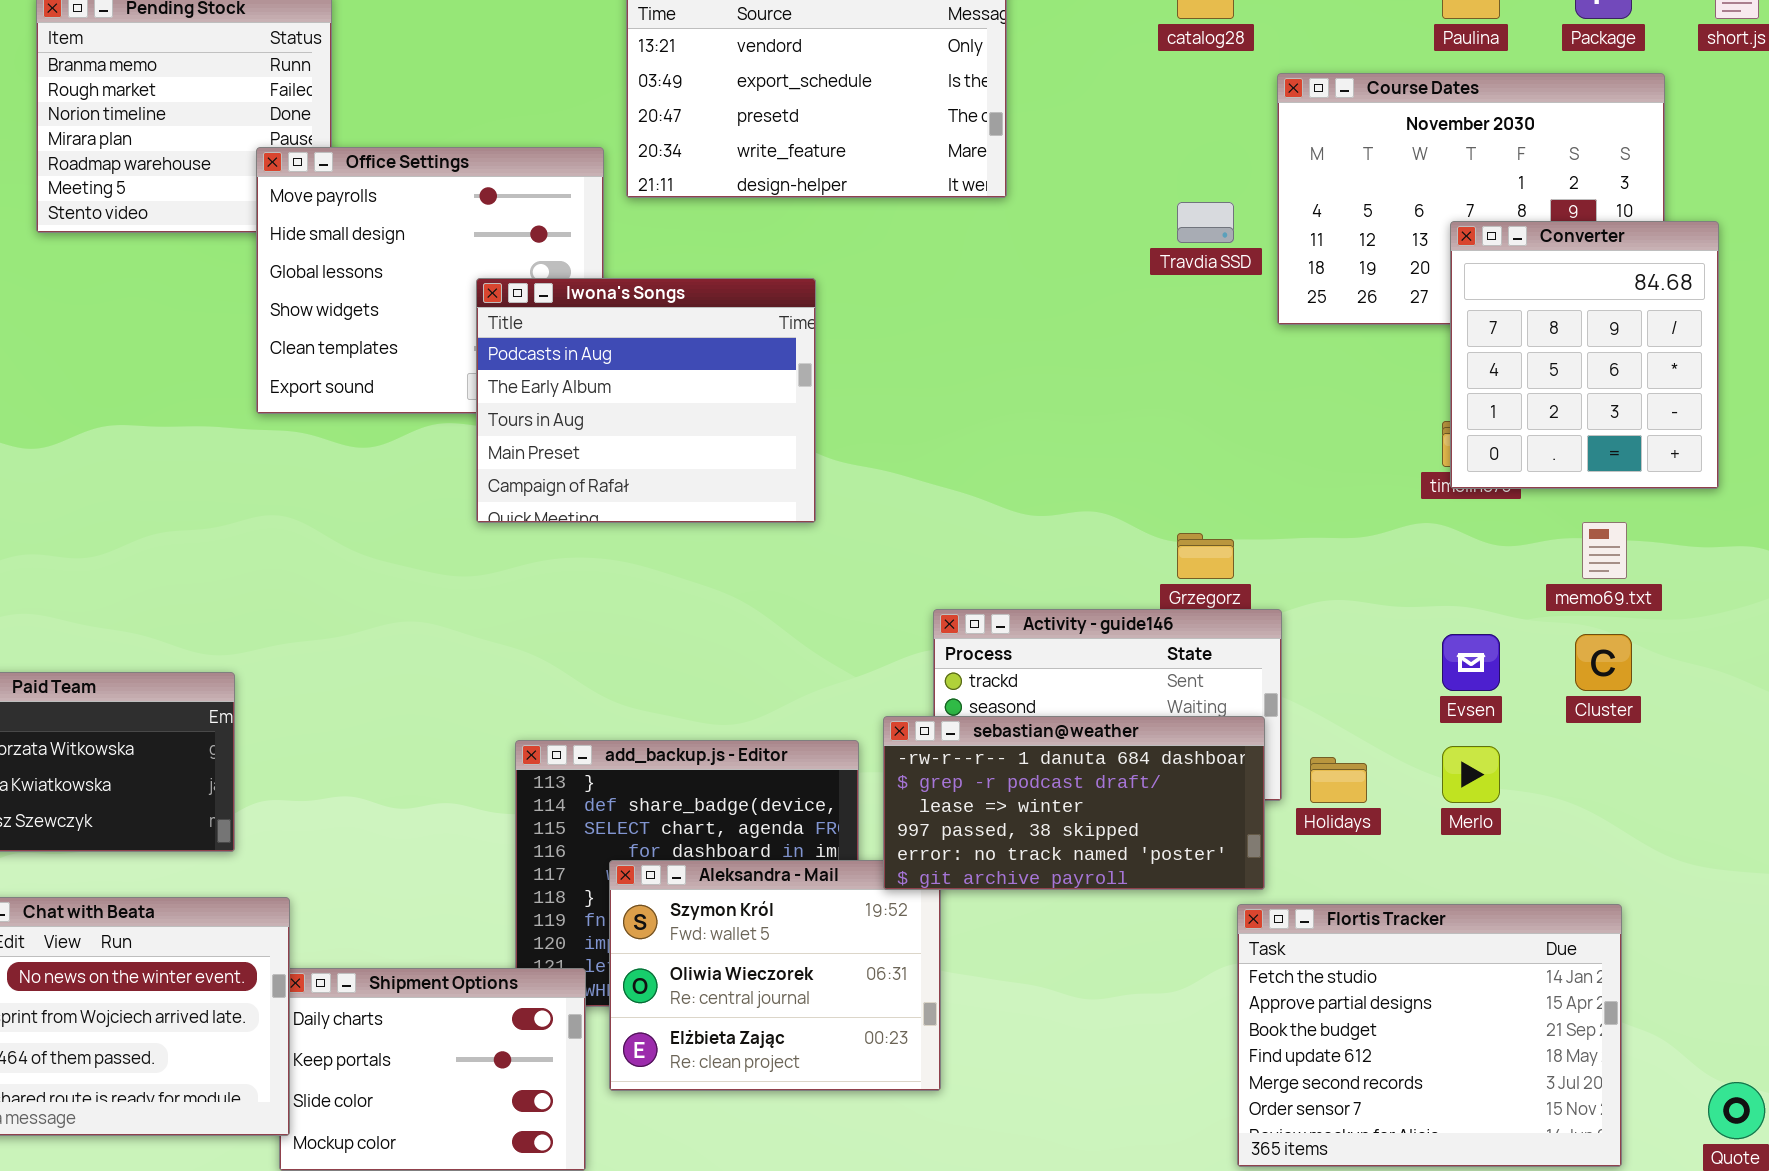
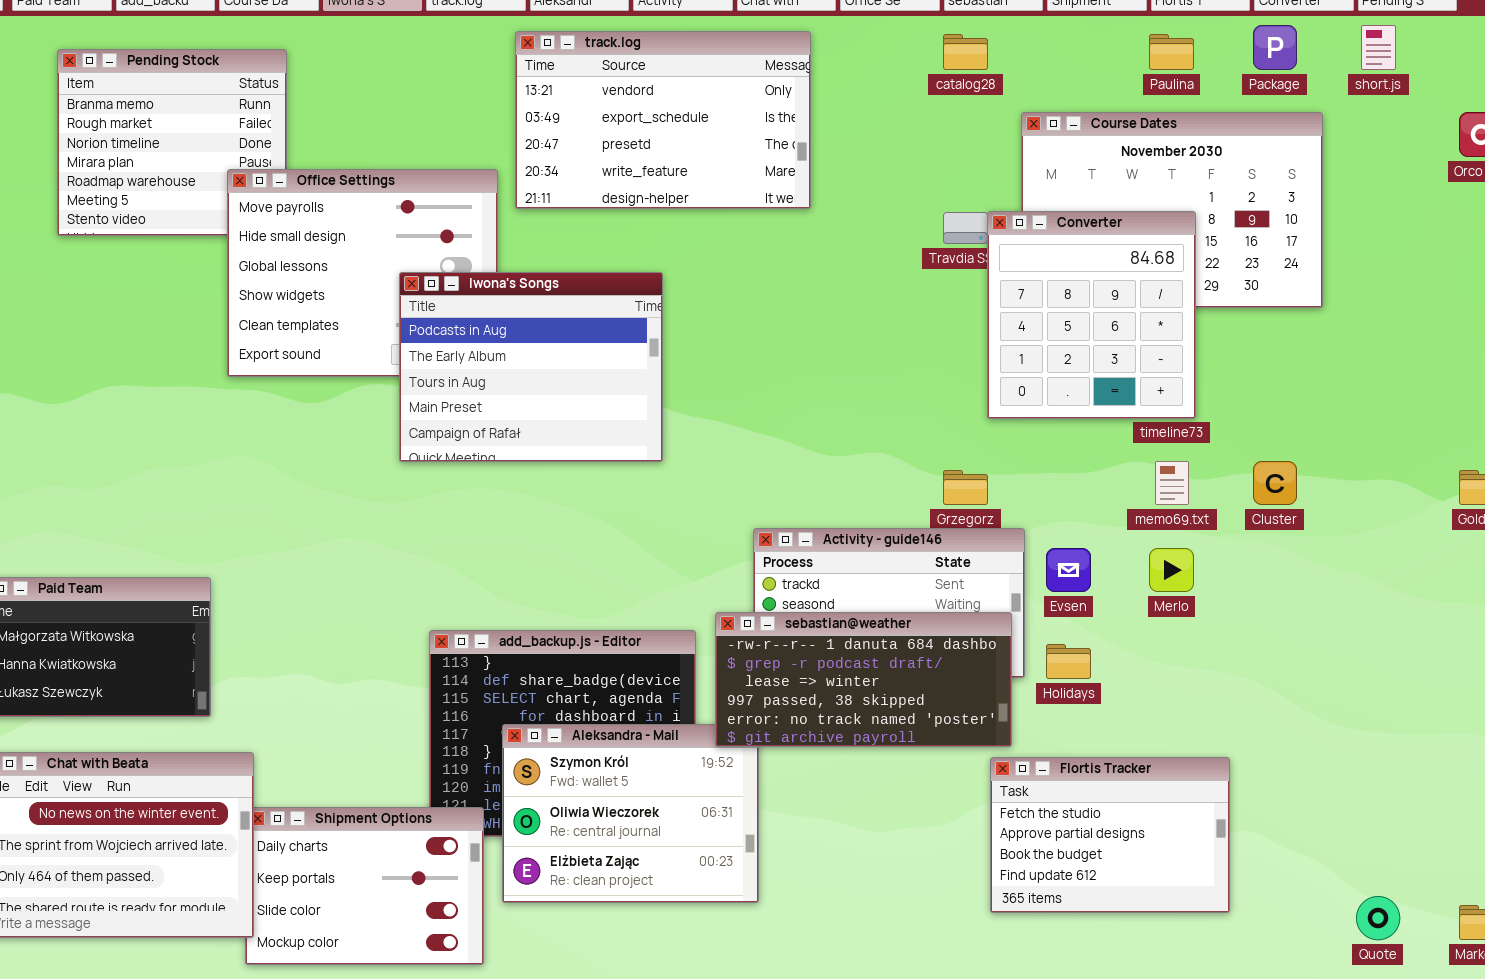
Converter: [1450,221,1719,489] -> [987,211,1196,419], moved
memo69.txt: [1582,522,1627,579] -> [1155,461,1189,505], moved
Evsen: [1442,634,1500,691] -> [1046,548,1091,592], moved
Cluster: [1575,634,1632,691] -> [1253,461,1297,505], moved
Merlo: [1442,746,1500,803] -> [1149,548,1194,592], moved
Flortis Tracker: [1237,904,1622,1167] -> [990,757,1230,913], resized

